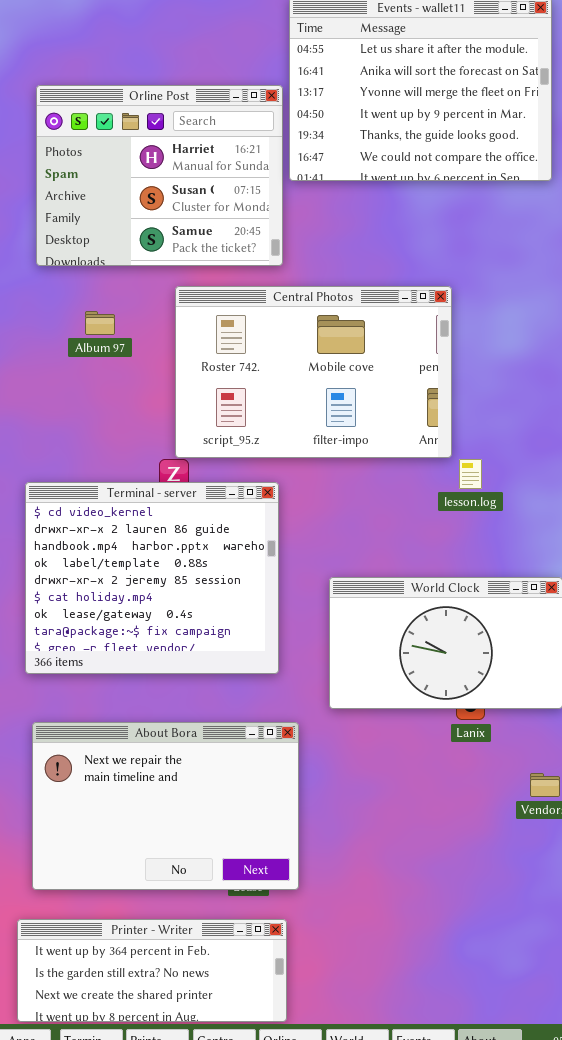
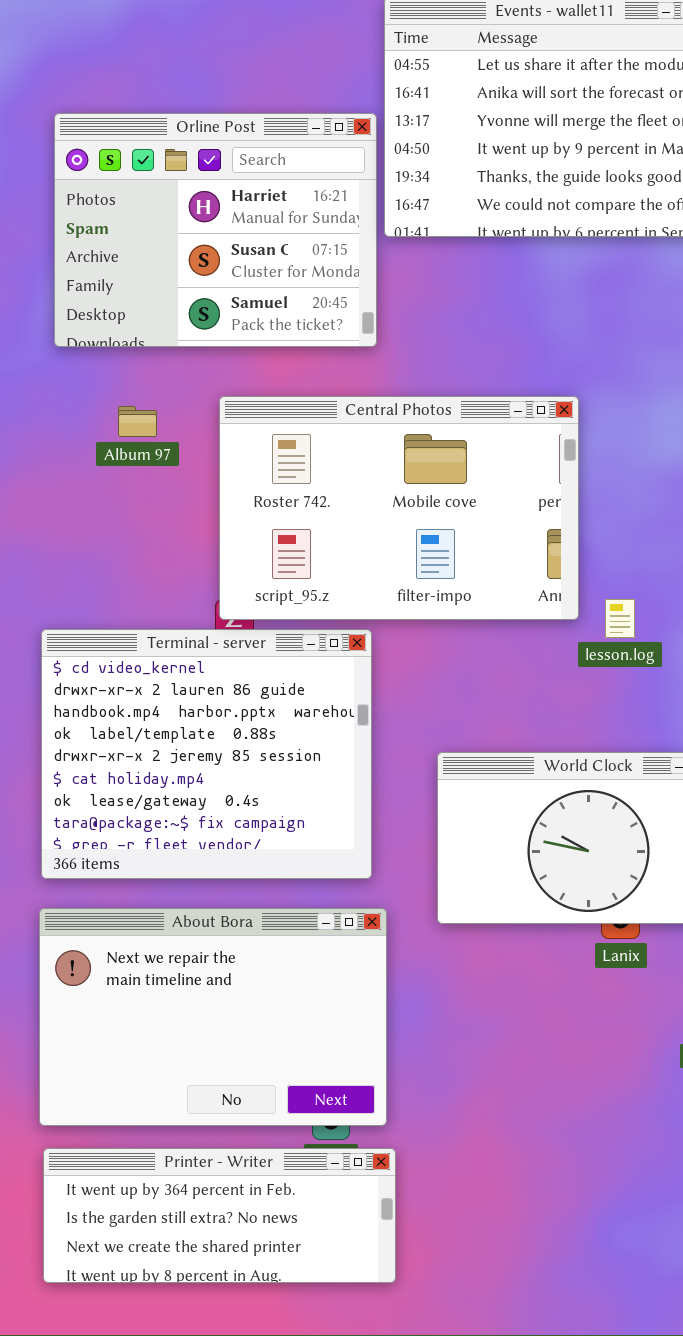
Central Photos: [175,286,452,458] -> [219,396,579,620], moved
About Bora: [32,722,299,890] -> [39,908,387,1126], moved
Printer - Writer: [17,919,287,1022] -> [43,1148,396,1283], moved

